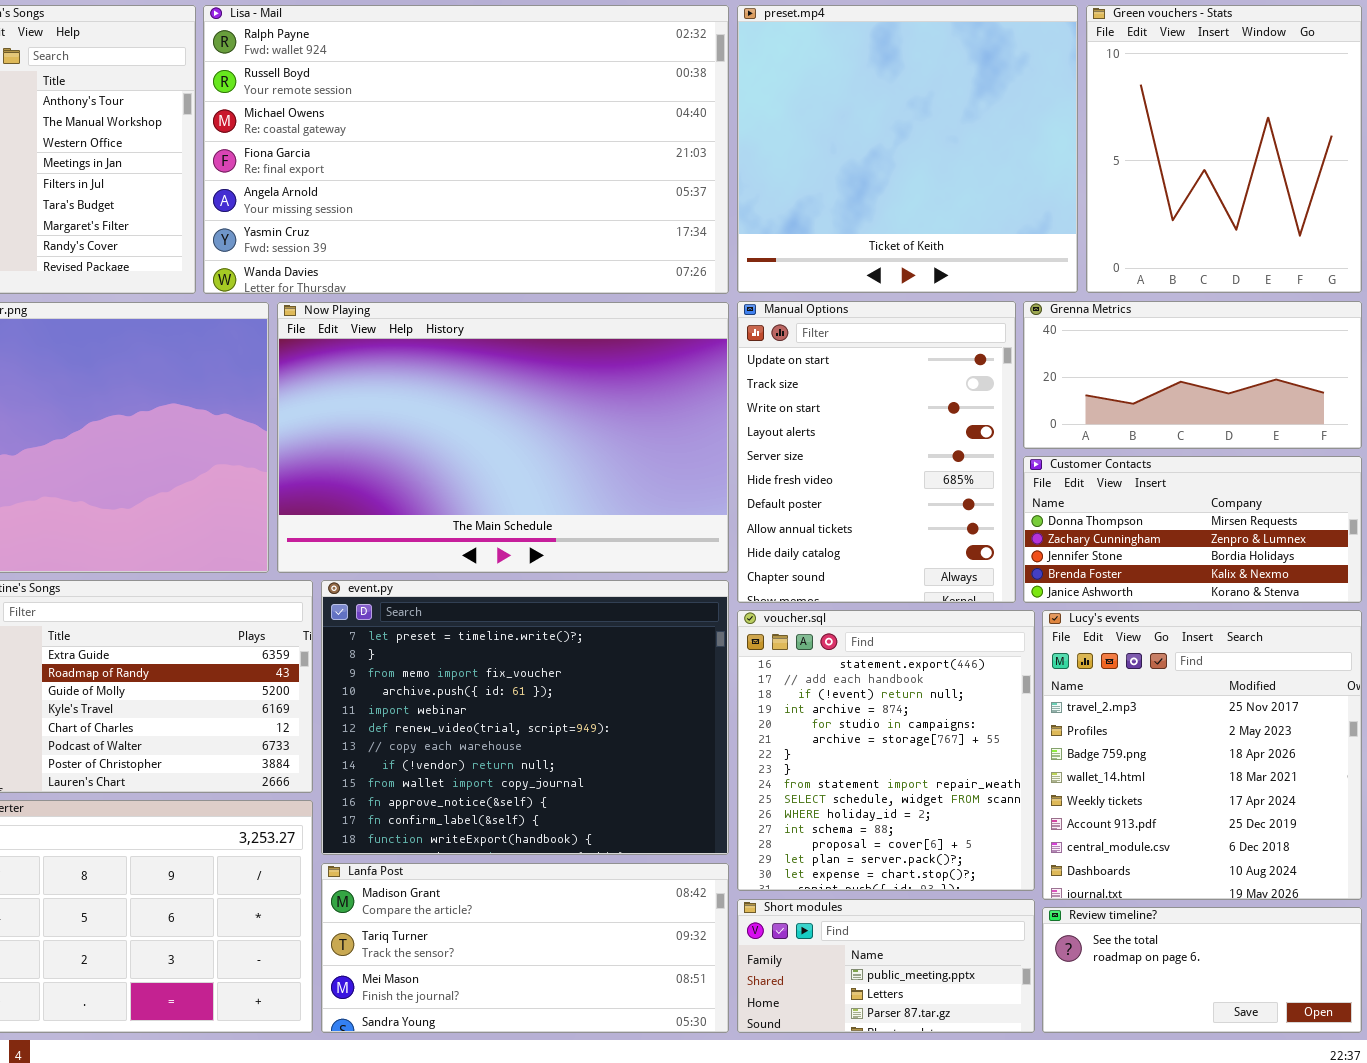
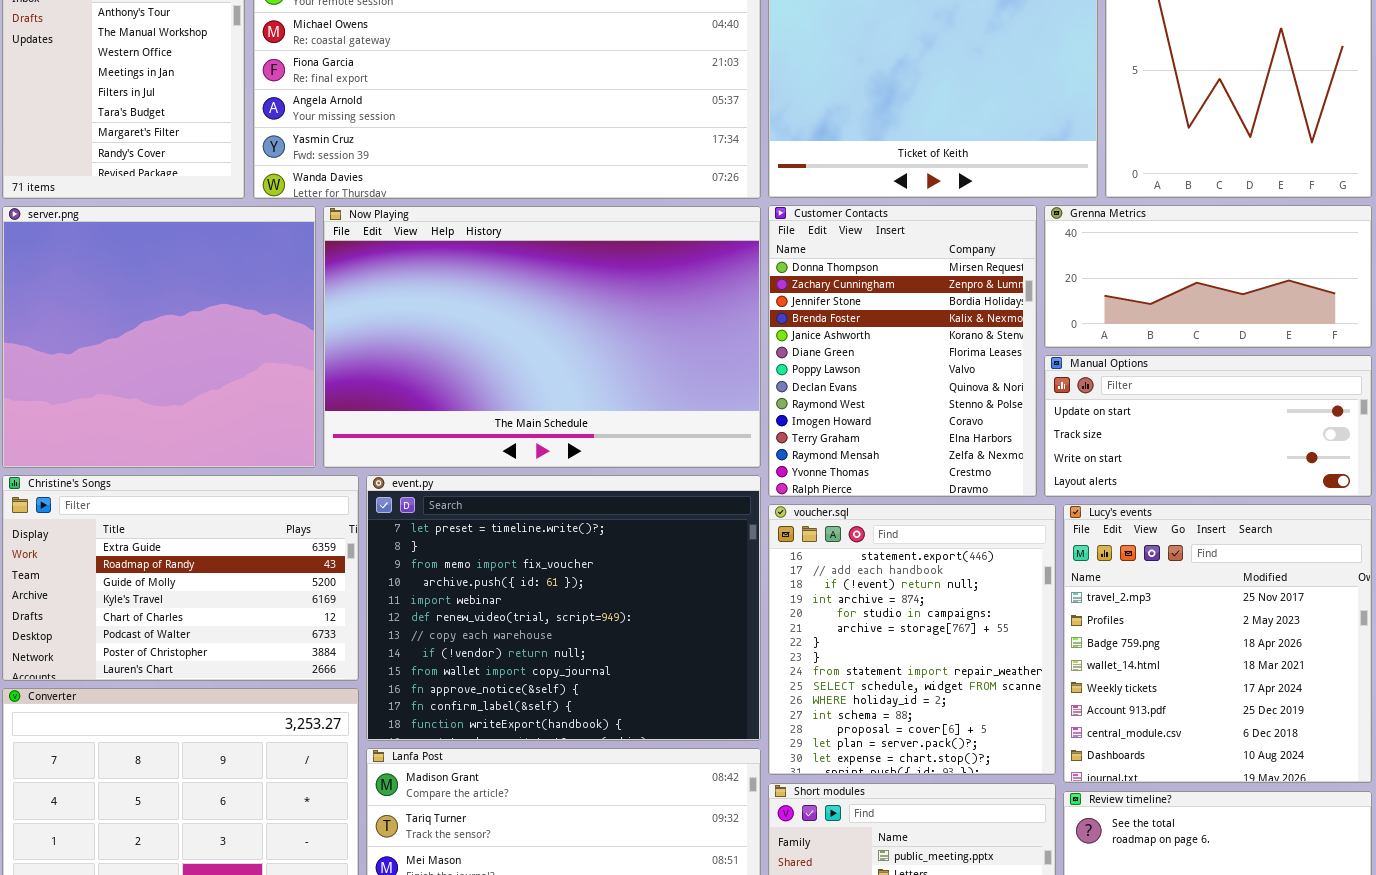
Manual Options: [737,301,1016,603] -> [1044,355,1372,497], moved, resized
Customer Contacts: [1023,456,1362,603] -> [768,205,1037,497], moved, resized

